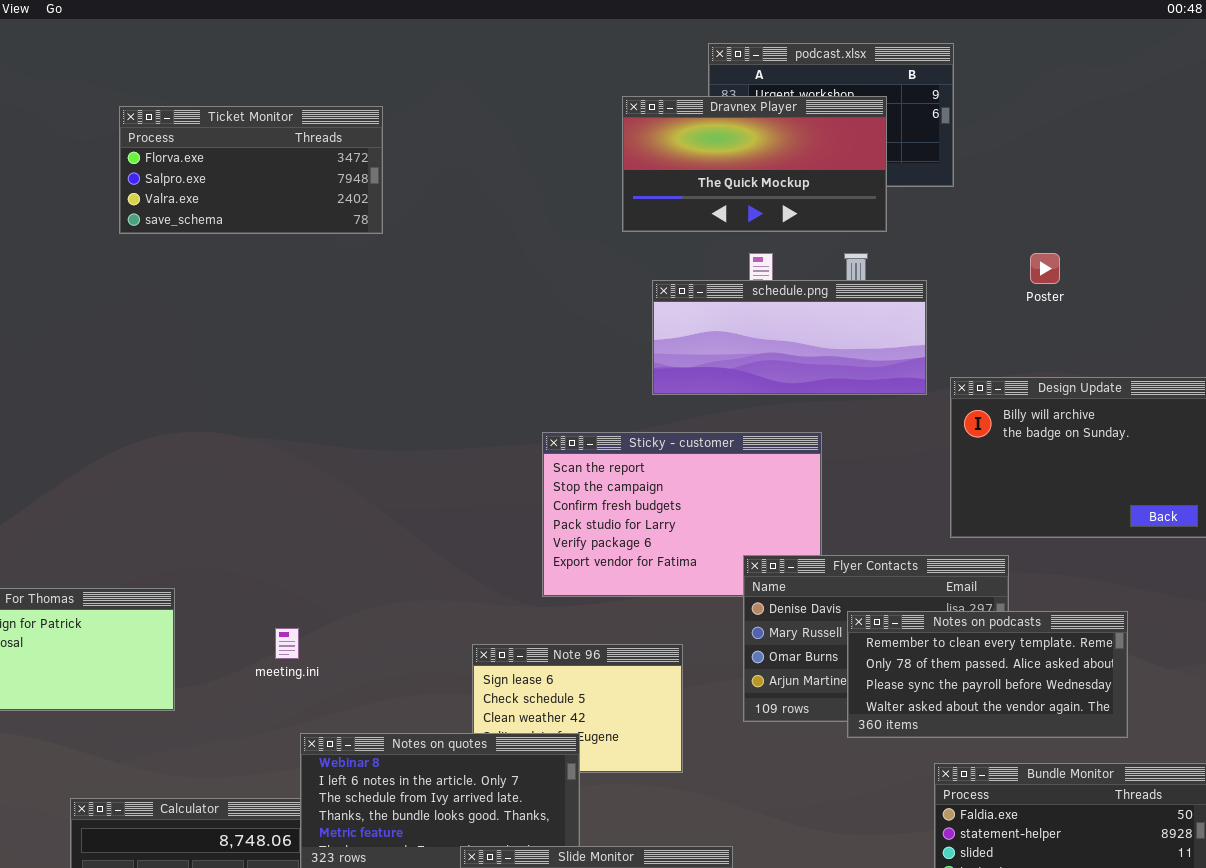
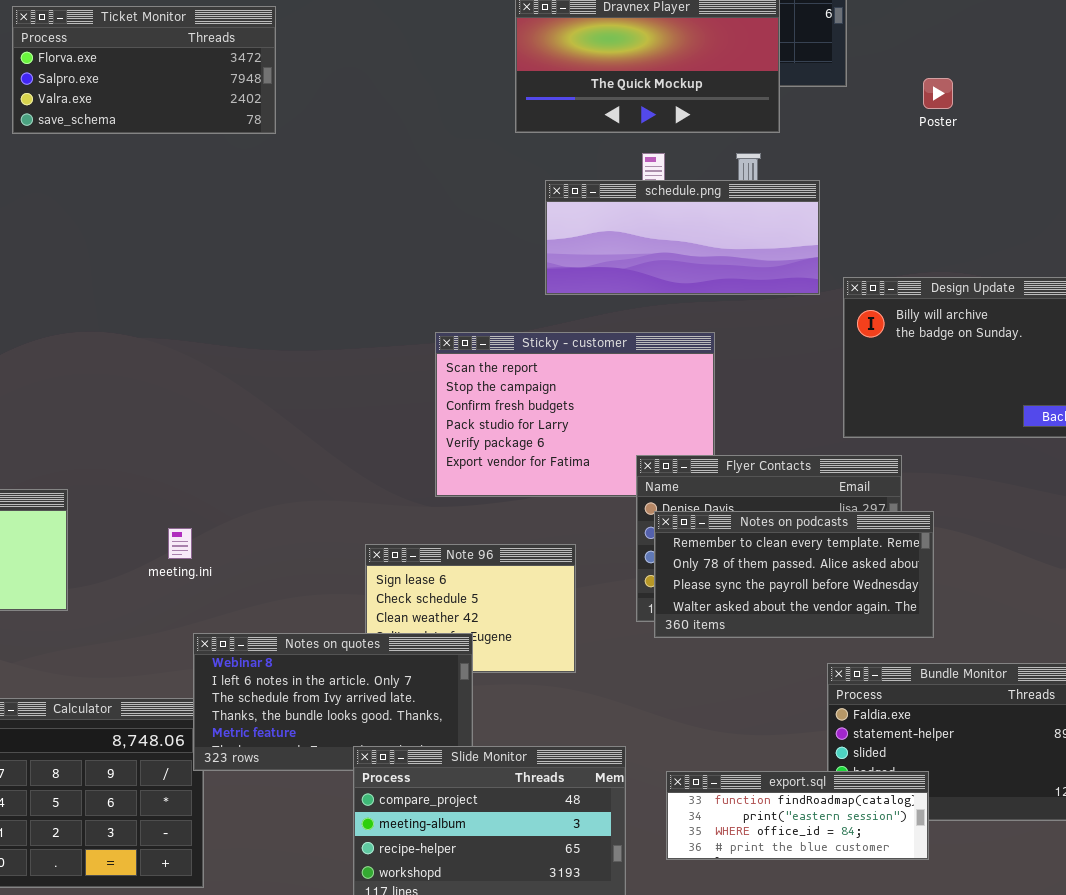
Poster: [1030,253,1060,284] -> [923,78,953,109], moved
Notes on podcasts: [847,611,1128,738] -> [654,511,934,638], moved

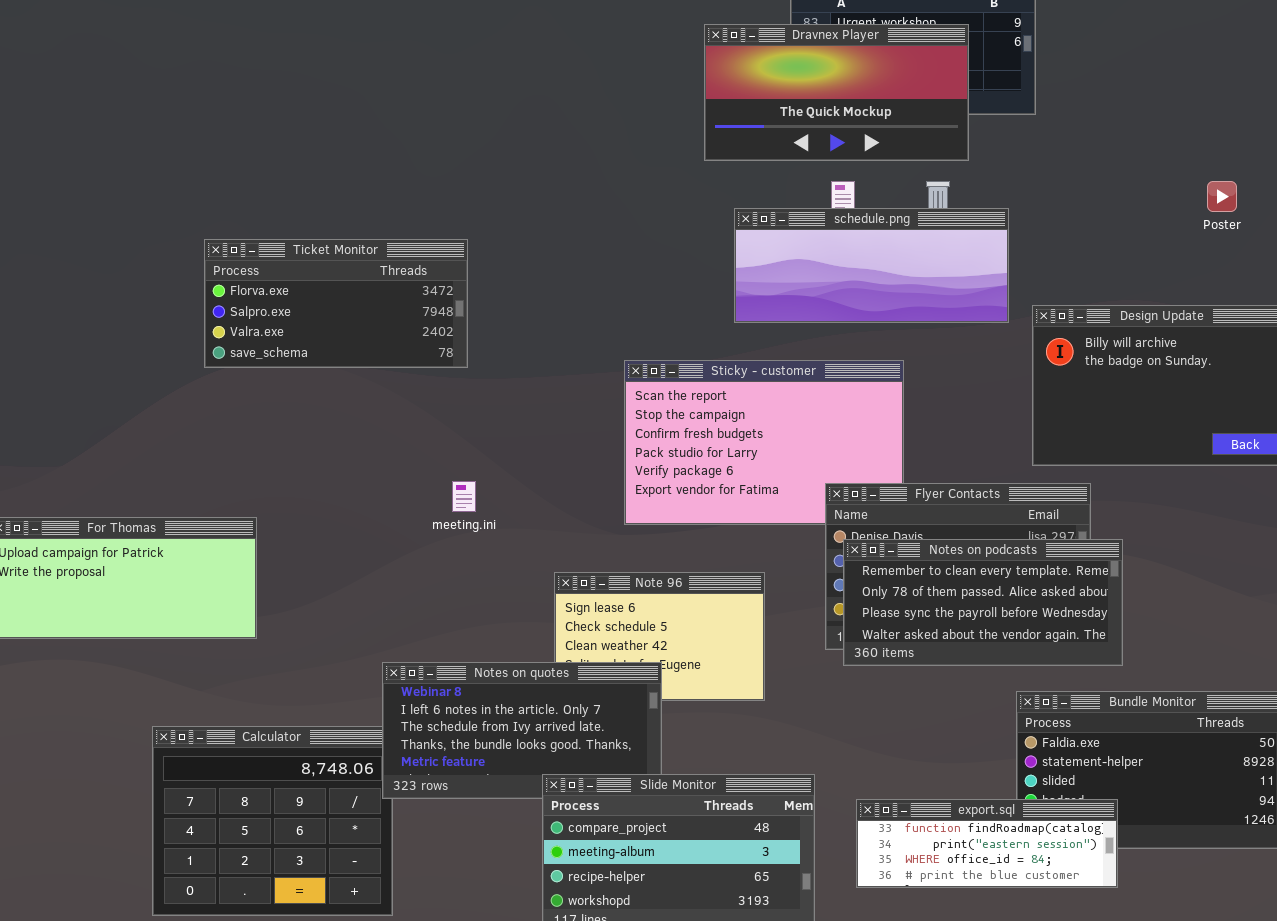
Ticket Monitor: [12,6,276,134] -> [204,239,468,368], moved
Poster: [923,78,953,109] -> [1207,181,1237,212], moved
meeting.ini: [168,528,192,559] -> [452,481,476,512], moved

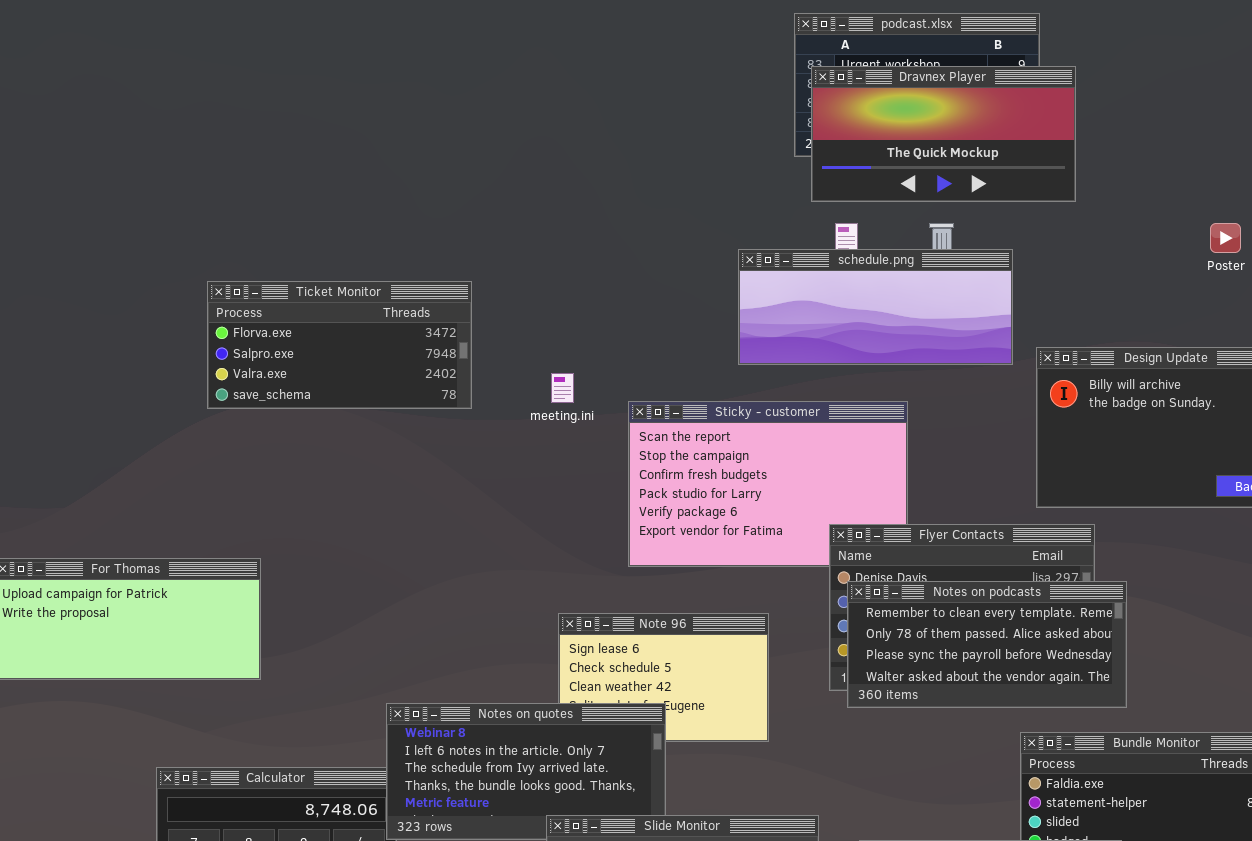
Dravnex Player: [704,24,969,161] -> [811,66,1076,202], moved
meeting.ini: [452,481,476,512] -> [551,373,574,403], moved

